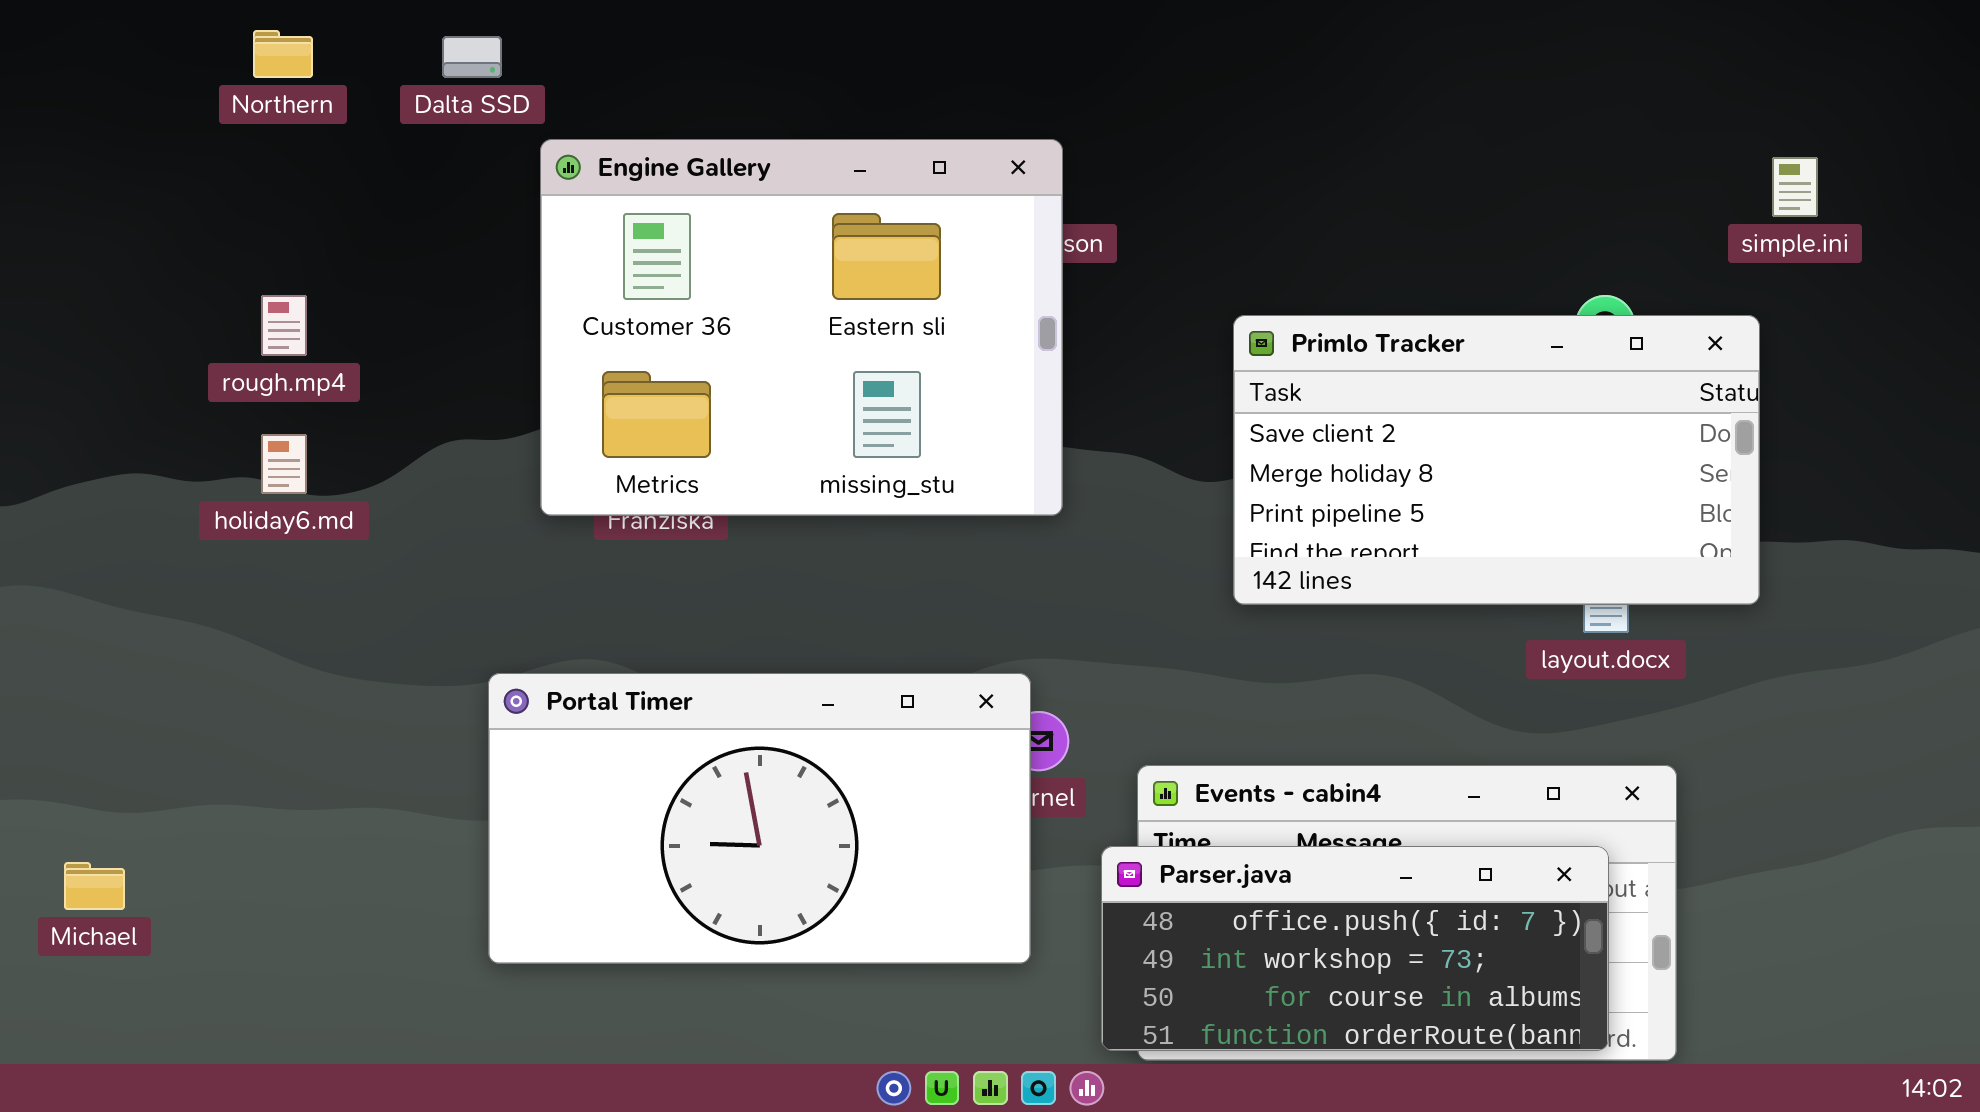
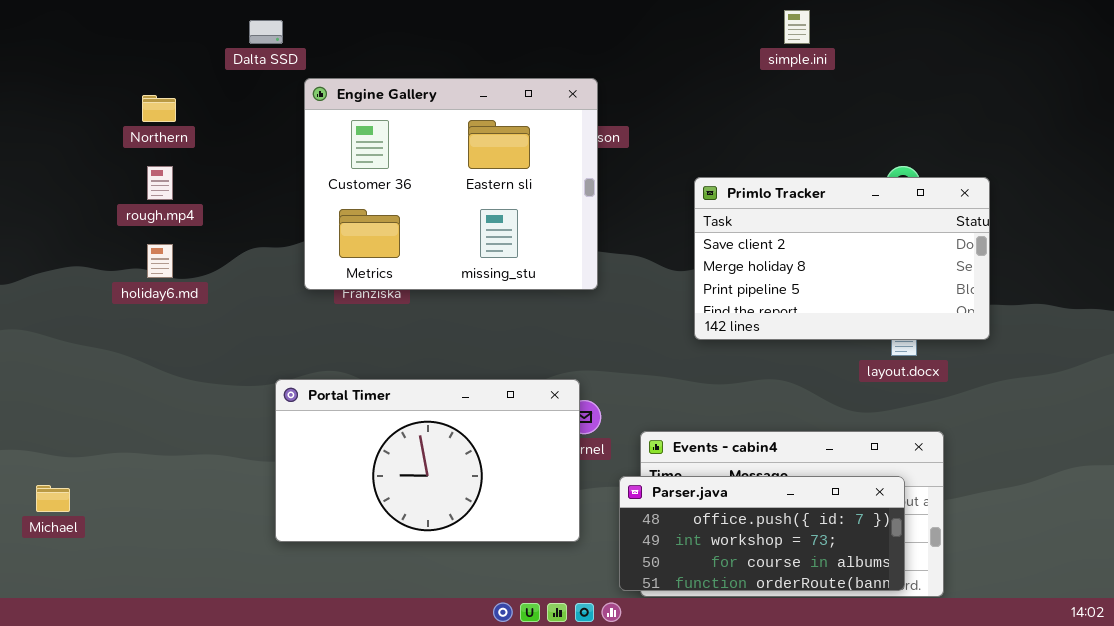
Northern: [253,30,313,78] -> [142,95,176,122], moved
simple.ini: [1772,157,1818,217] -> [784,10,810,44], moved

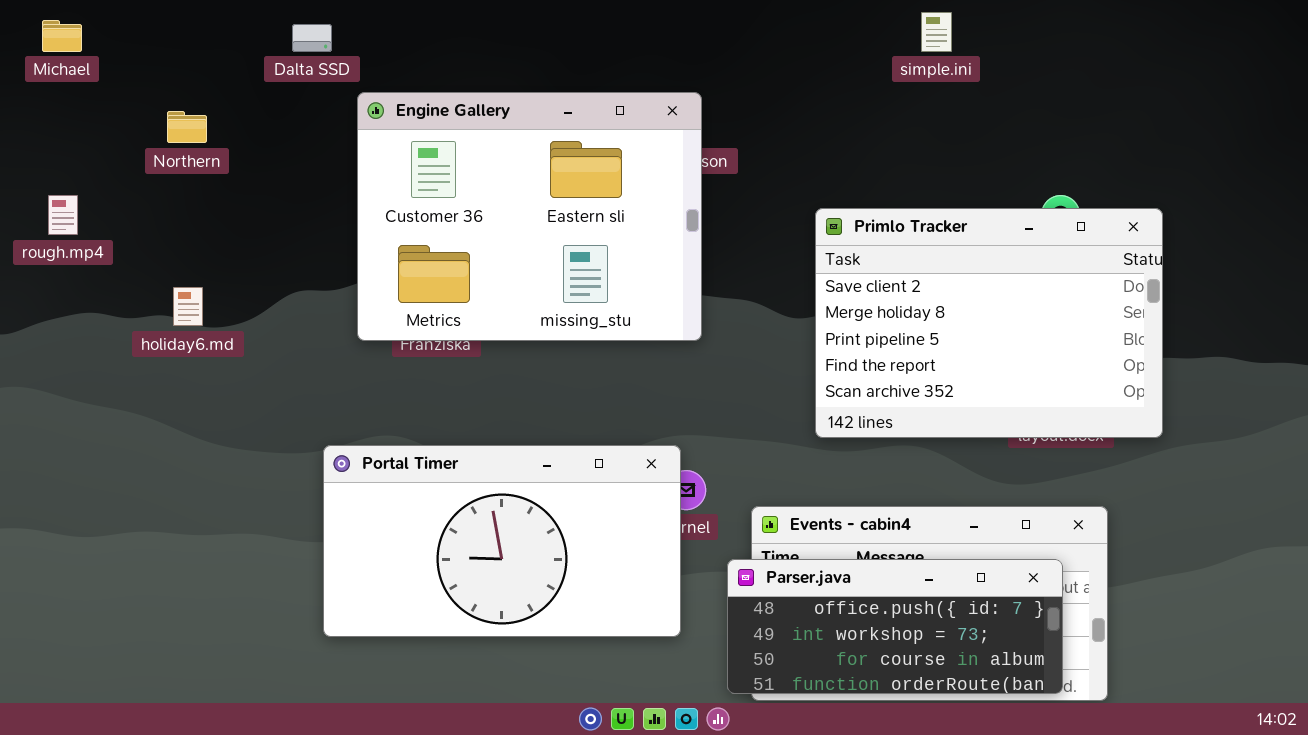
rough.mp4: [147,166,173,200] -> [48,195,78,235], moved
Primlo Tracker: [694,177,990,340] -> [815,208,1163,438], resized
Michael: [36,485,70,512] -> [42,20,82,52], moved

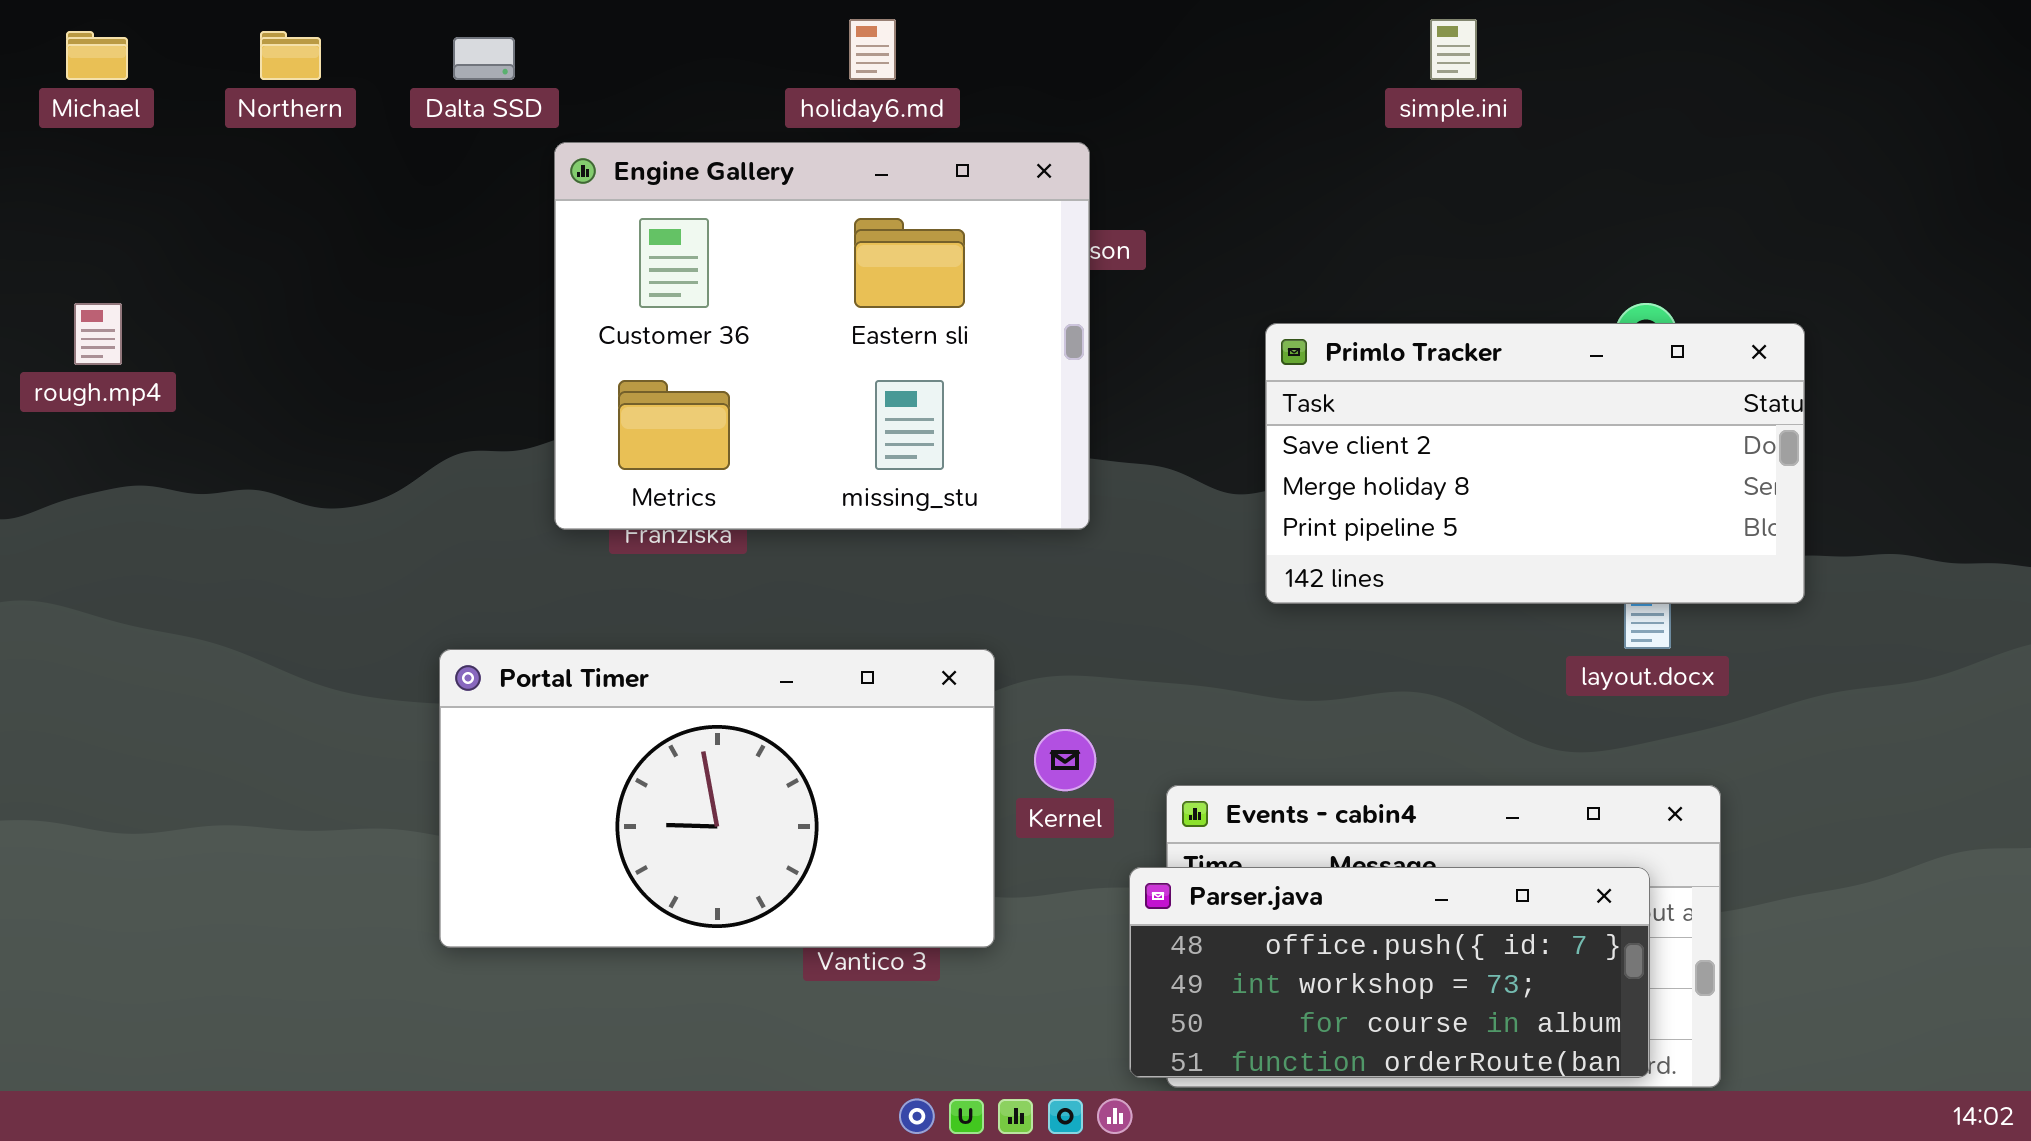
Northern: [167,111,207,143] -> [260,31,321,80], moved
Primlo Tracker: [815,208,1163,438] -> [1265,323,1805,604], resized
holiday6.md: [173,287,203,326] -> [849,19,896,80], moved
Portal Timer: [323,445,681,637] -> [439,649,995,948], moved

